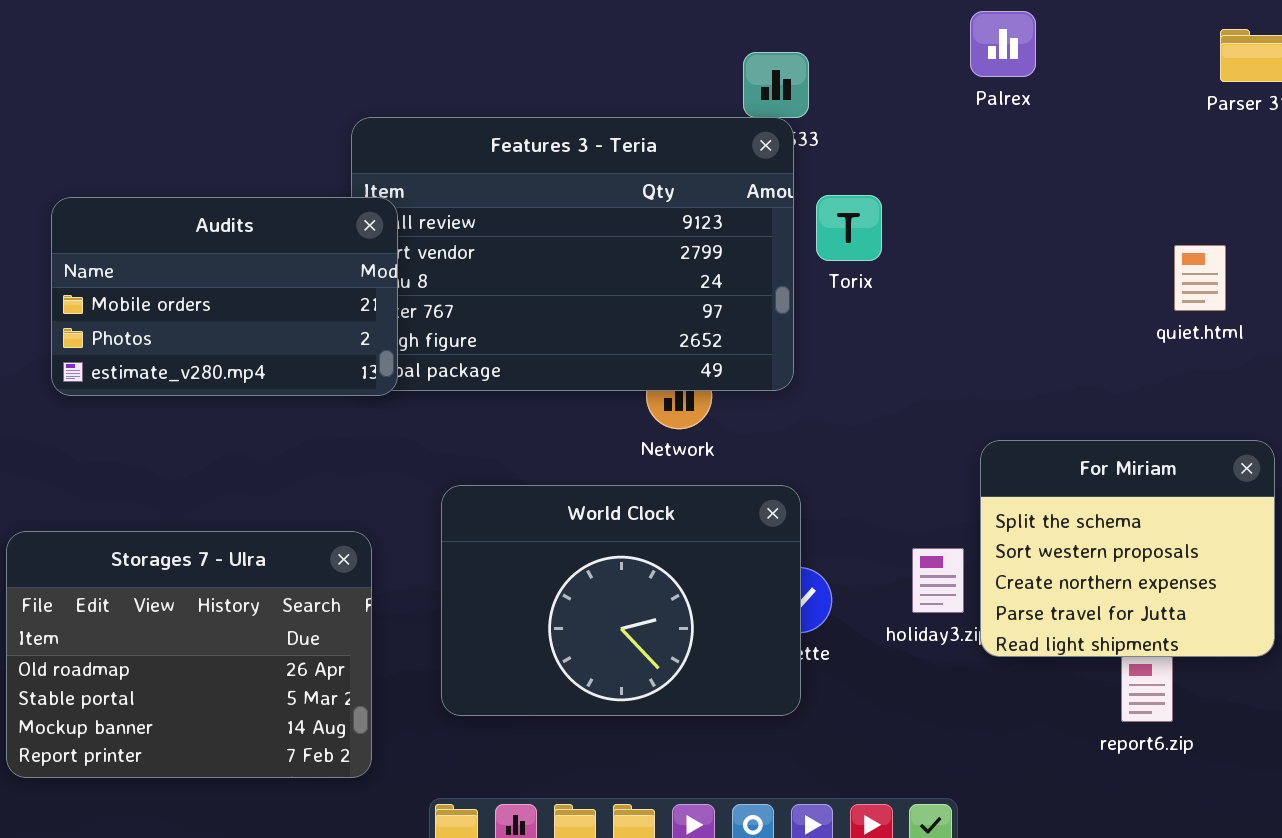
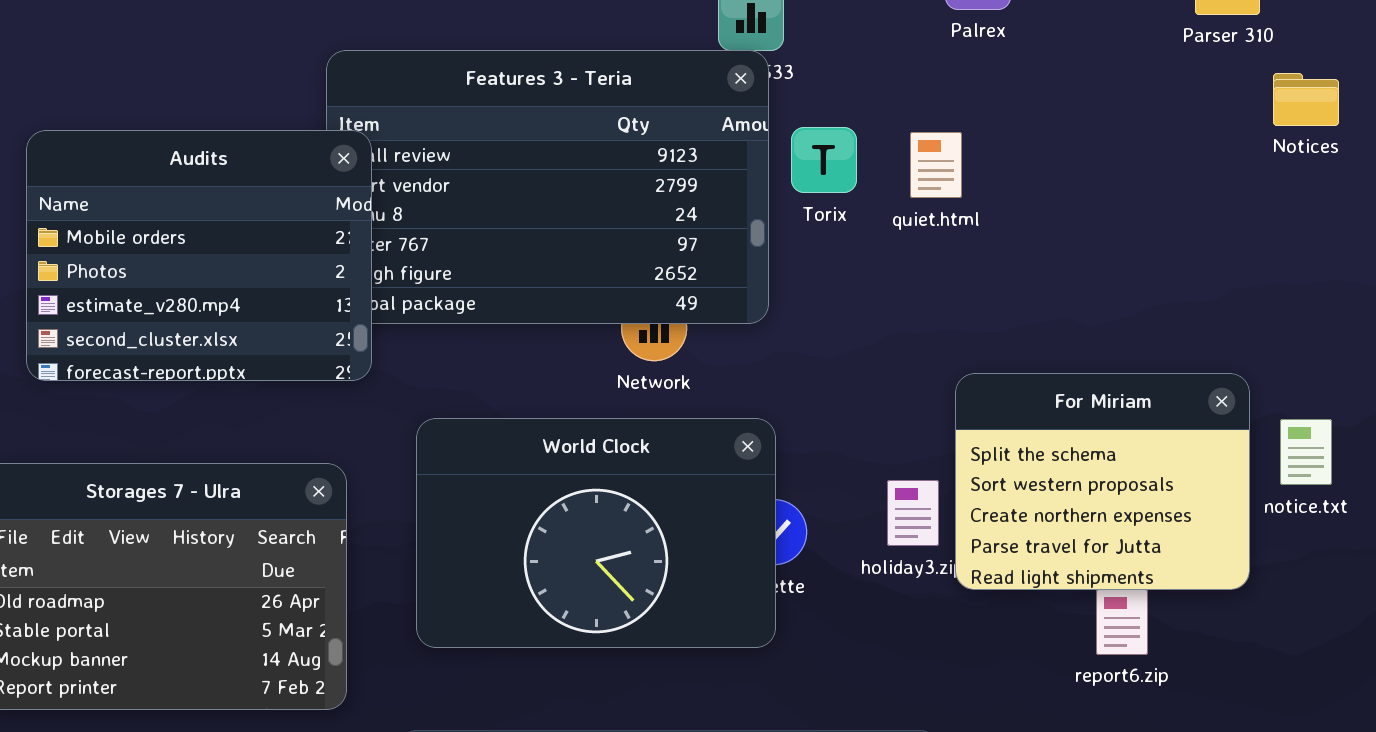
Audits: [51,197,398,396] -> [26,130,372,381], resized
quiet.html: [1174,245,1226,311] -> [910,132,962,198], moved

